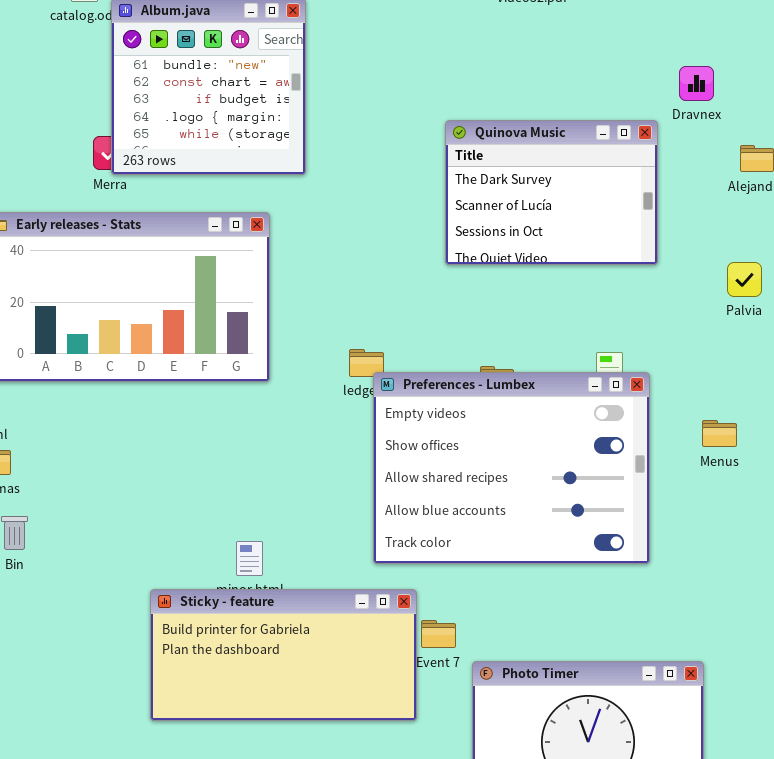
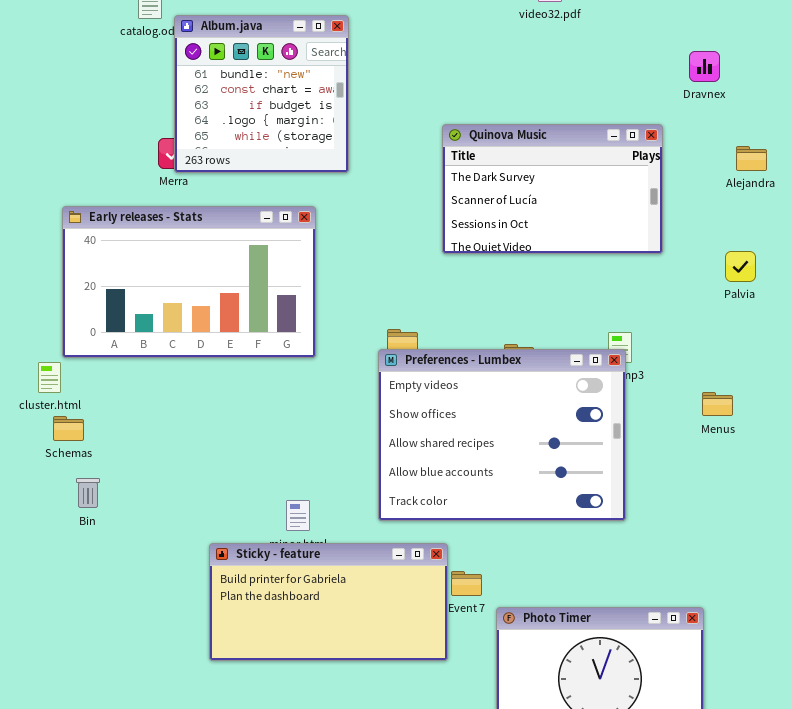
Dravnex: [679,66,714,101] -> [689,51,720,82], moved
Quinova Music: [445,120,658,265] -> [442,124,663,254], resized
Preferences - Lumbex: [373,372,650,564] -> [378,349,626,521], moved

